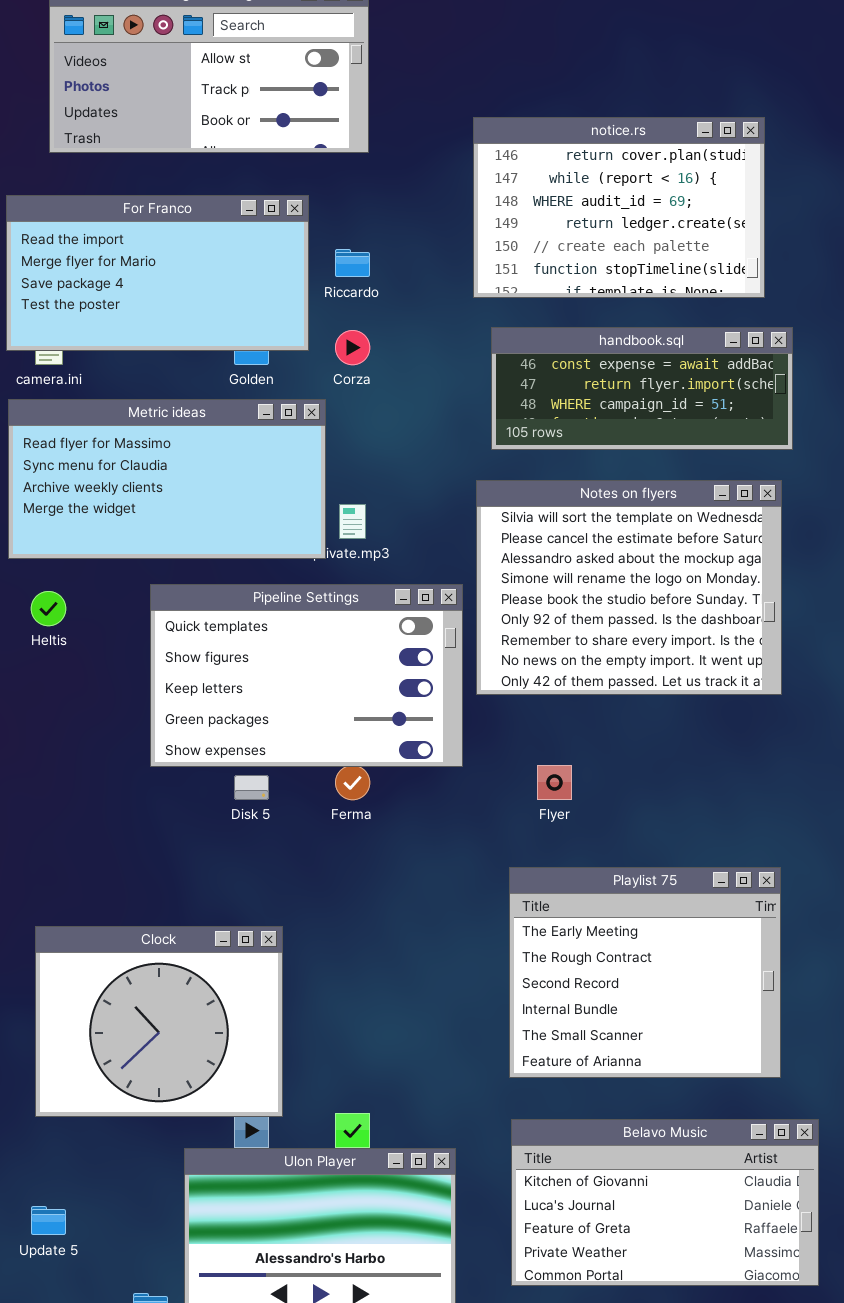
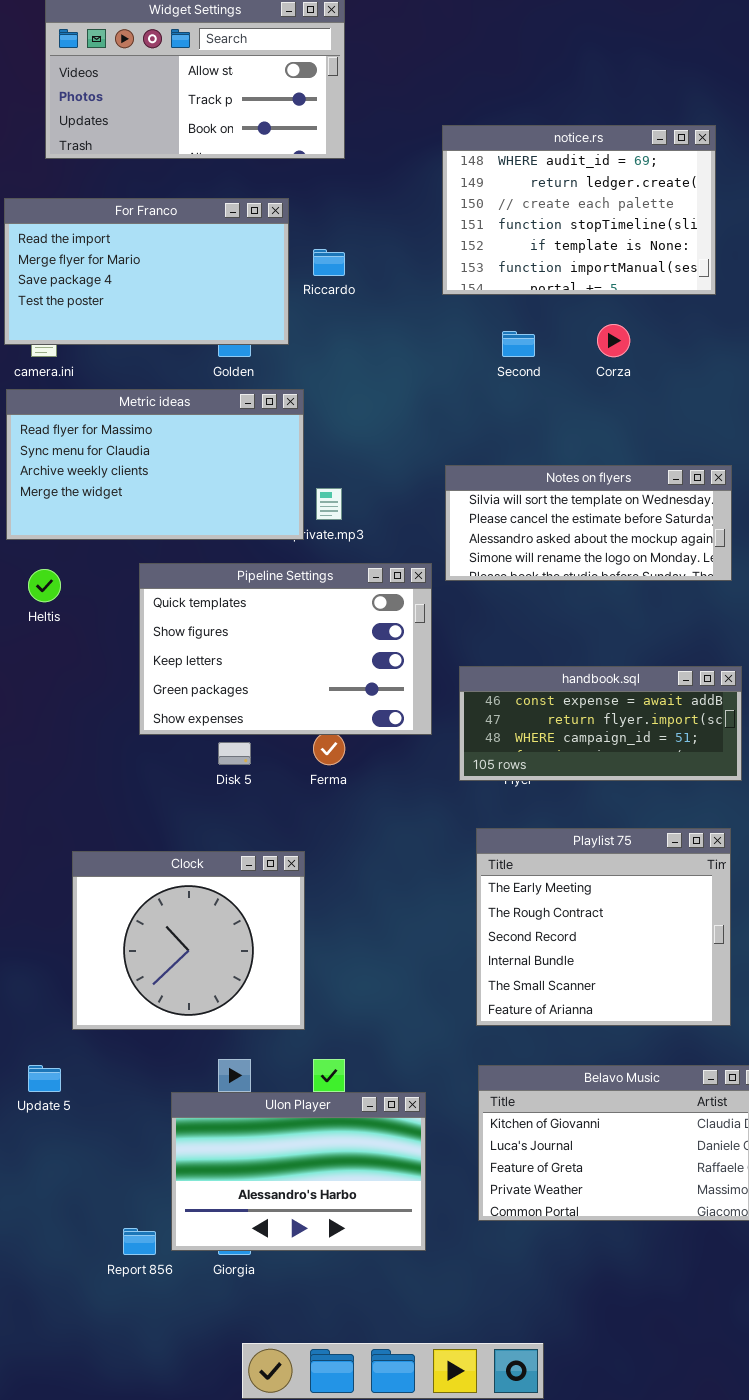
notice.rs: [473,117,765,298] -> [442,125,716,295], scrolled down 2 rows
handbook.sql: [491,327,793,450] -> [459,666,742,781], moved
Corza: [335,330,370,365] -> [597,324,630,357], moved
Notes on flyers: [476,480,782,695] -> [445,465,732,581], resized
Clock: [35,926,283,1117] -> [72,851,305,1030], moved
Update 5: [31,1206,66,1235] -> [28,1065,61,1092], moved

